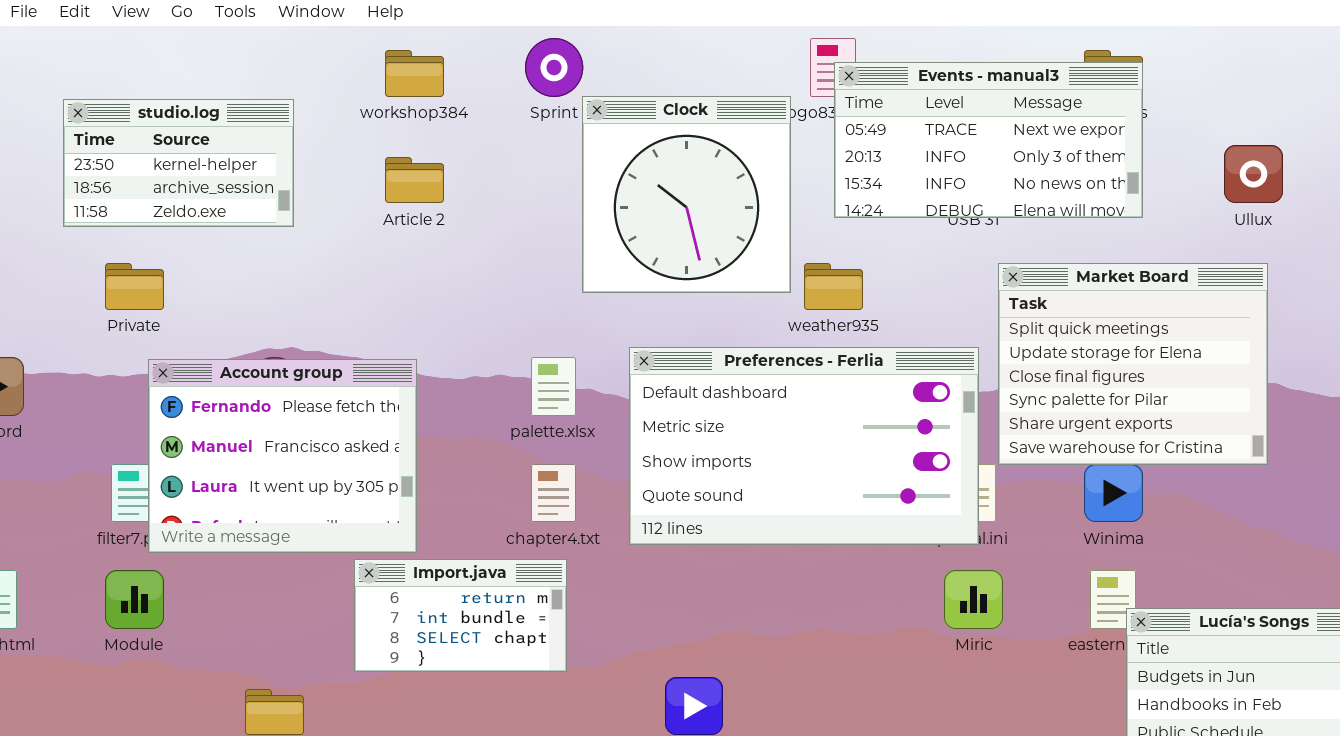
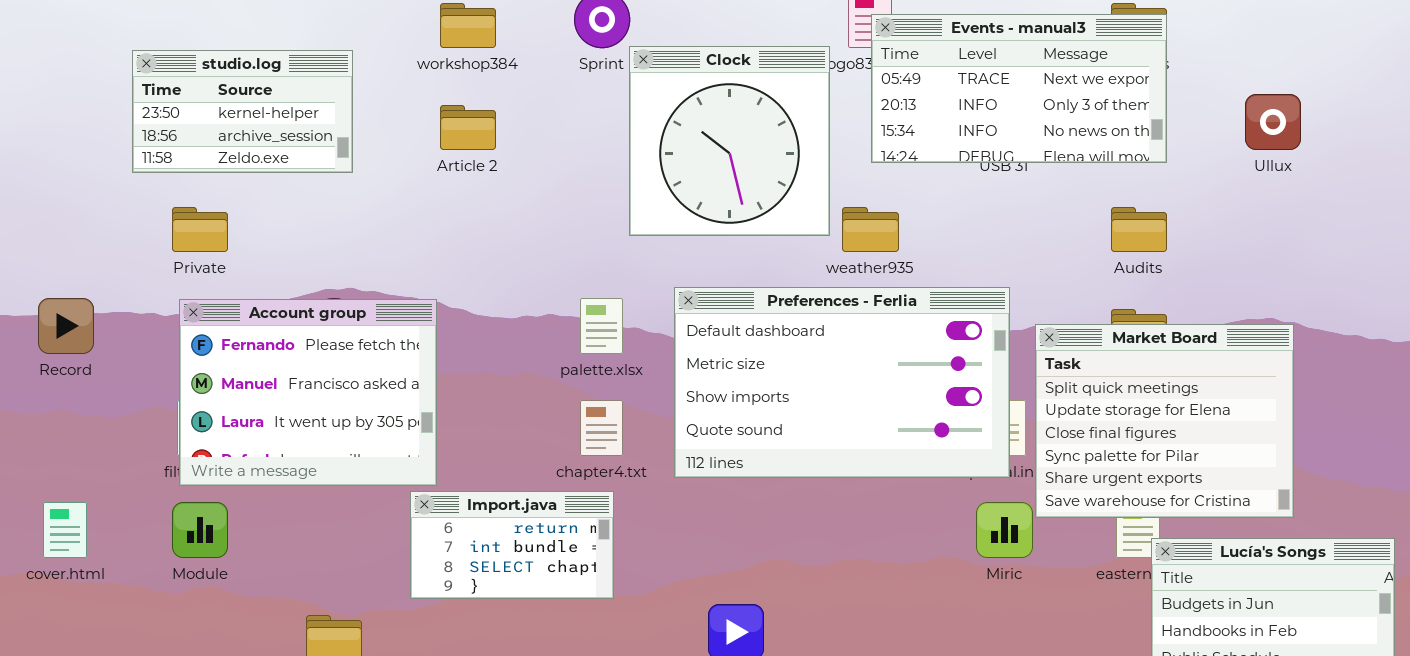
Market Board: [998,263,1268,465] -> [1035,324,1294,518], moved
Account group: [148,359,417,553] -> [179,299,437,486], moved

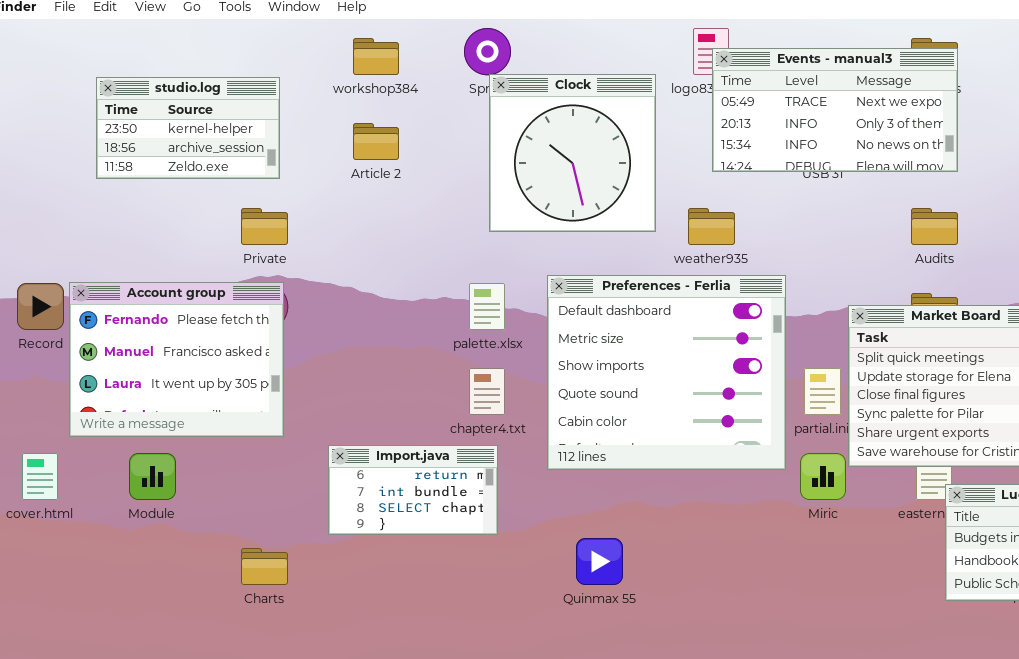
Clock: [629,46,830,236] -> [489,74,656,232], moved
Private: [172,207,228,252] -> [241,208,288,245], moved
Preferences - Ferlia: [674,287,1010,478] -> [547,275,786,470], resized
Account group: [179,299,437,486] -> [69,282,284,437], moved

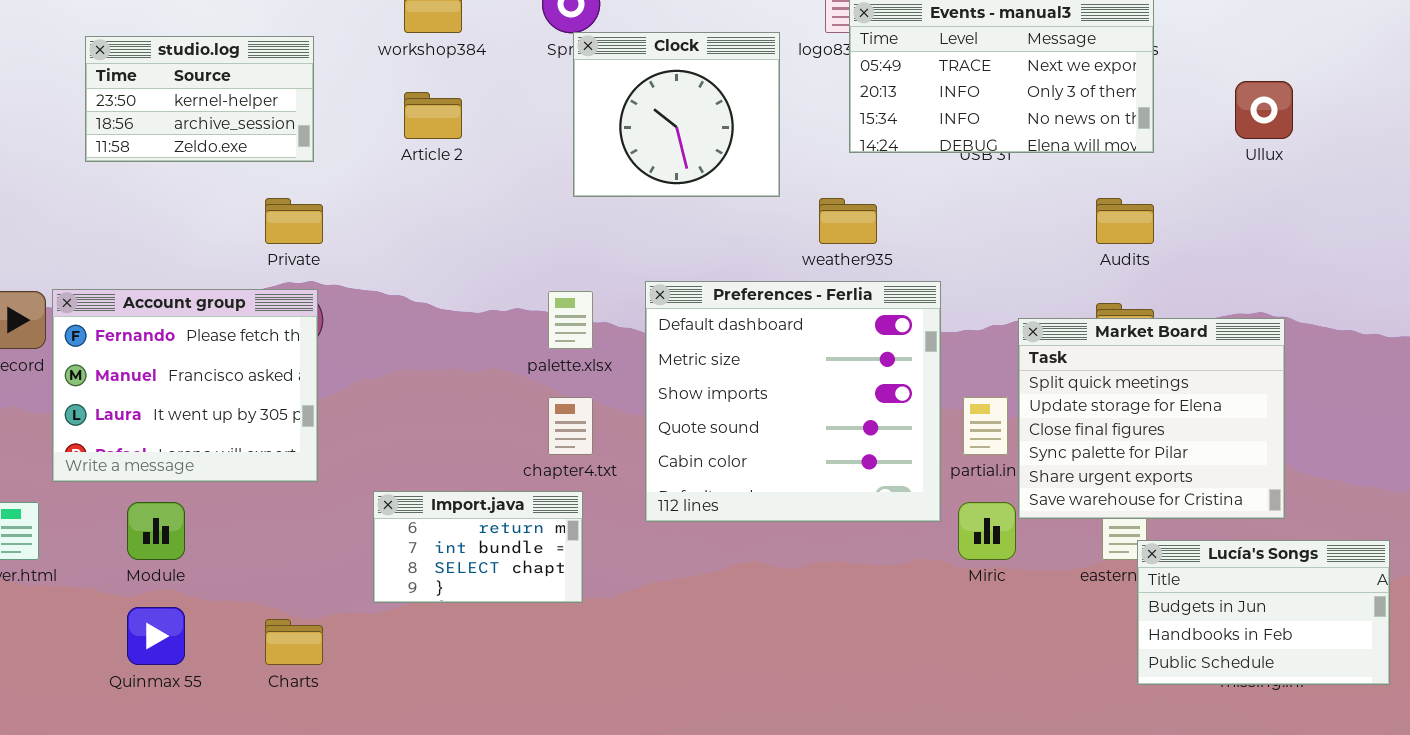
Clock: [489,74,656,232] -> [573,32,780,197], resized
Quinmax 55: [576,538,623,585] -> [127,607,185,665], moved

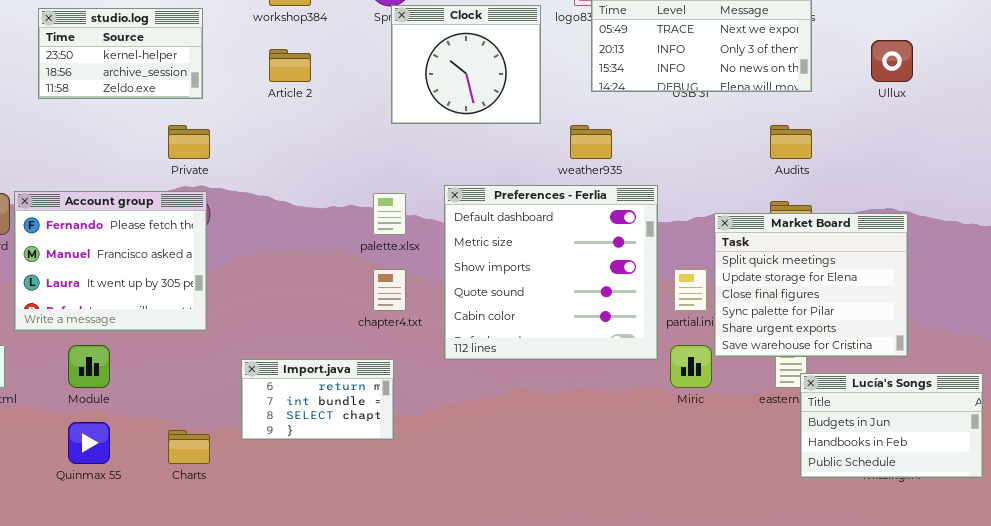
Import.java: [373,491,583,603] -> [241,359,394,440], moved

